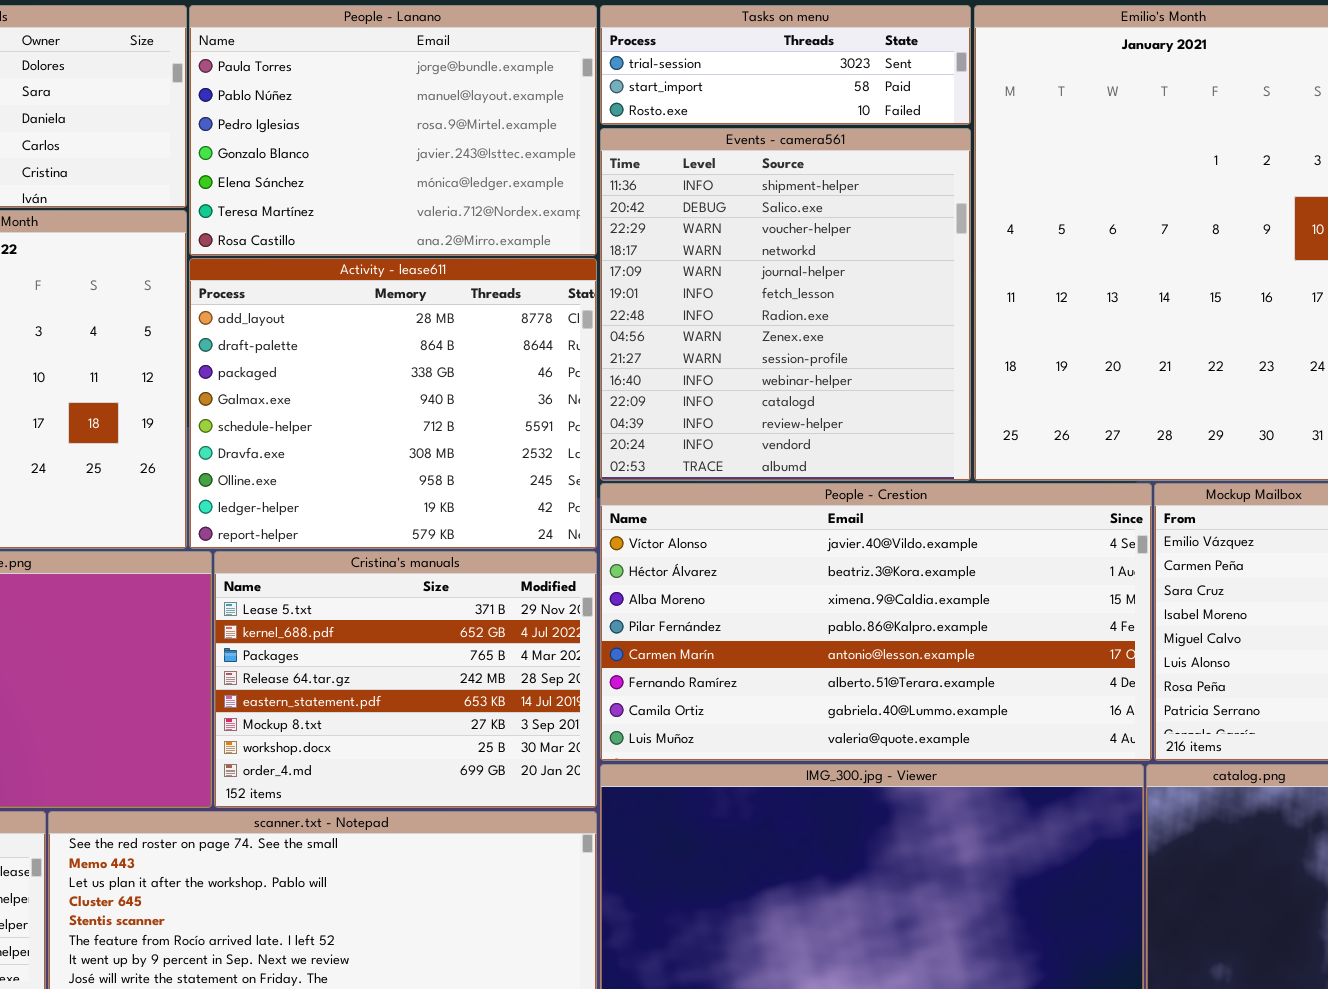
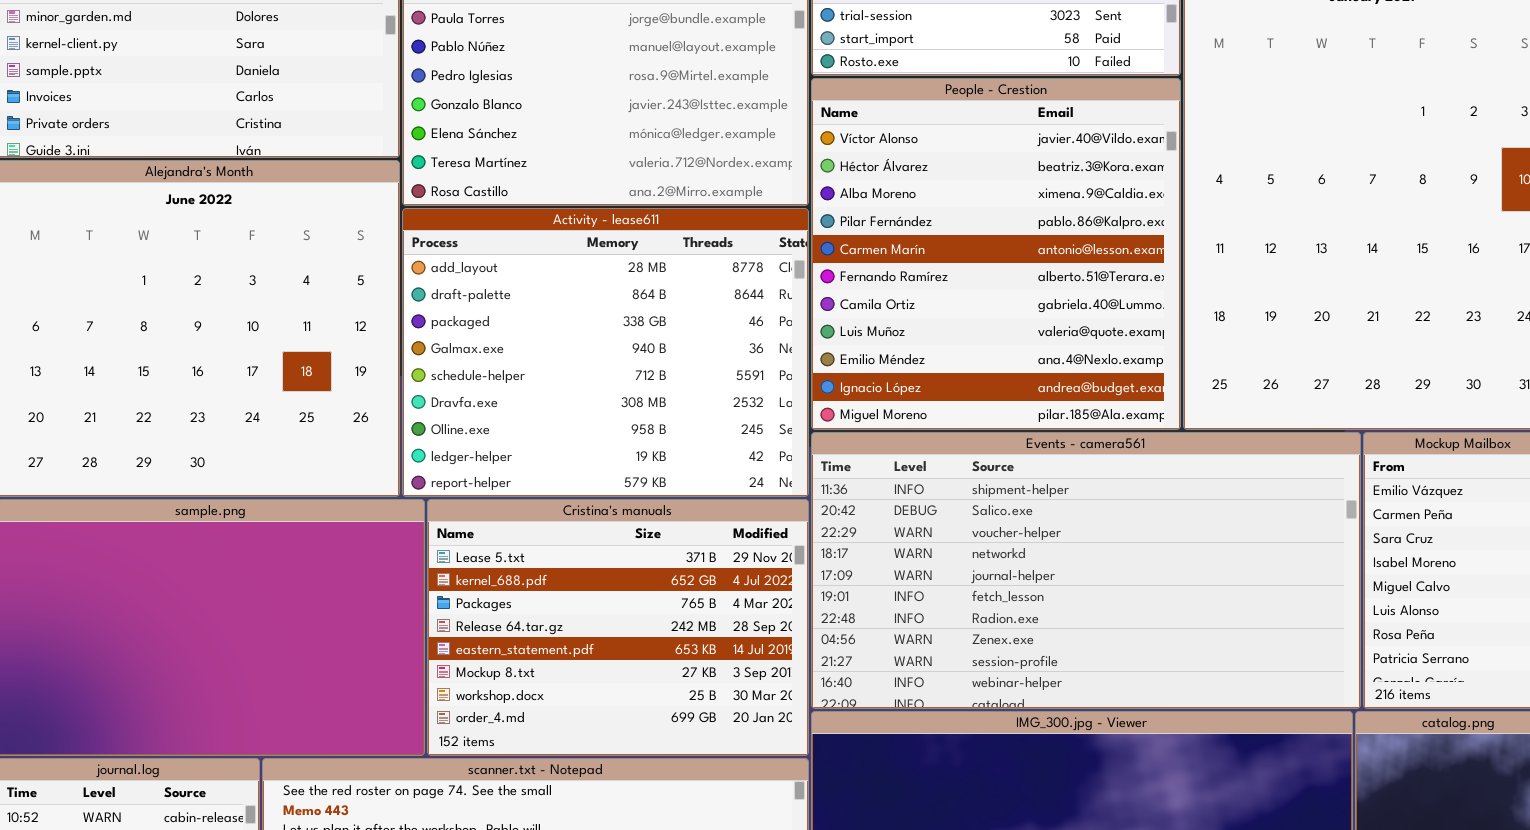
Events - camera561: [600,128,971,481] -> [811,432,1361,709], moved, resized
People - Crestion: [600,483,1152,761] -> [811,78,1181,430], moved, resized

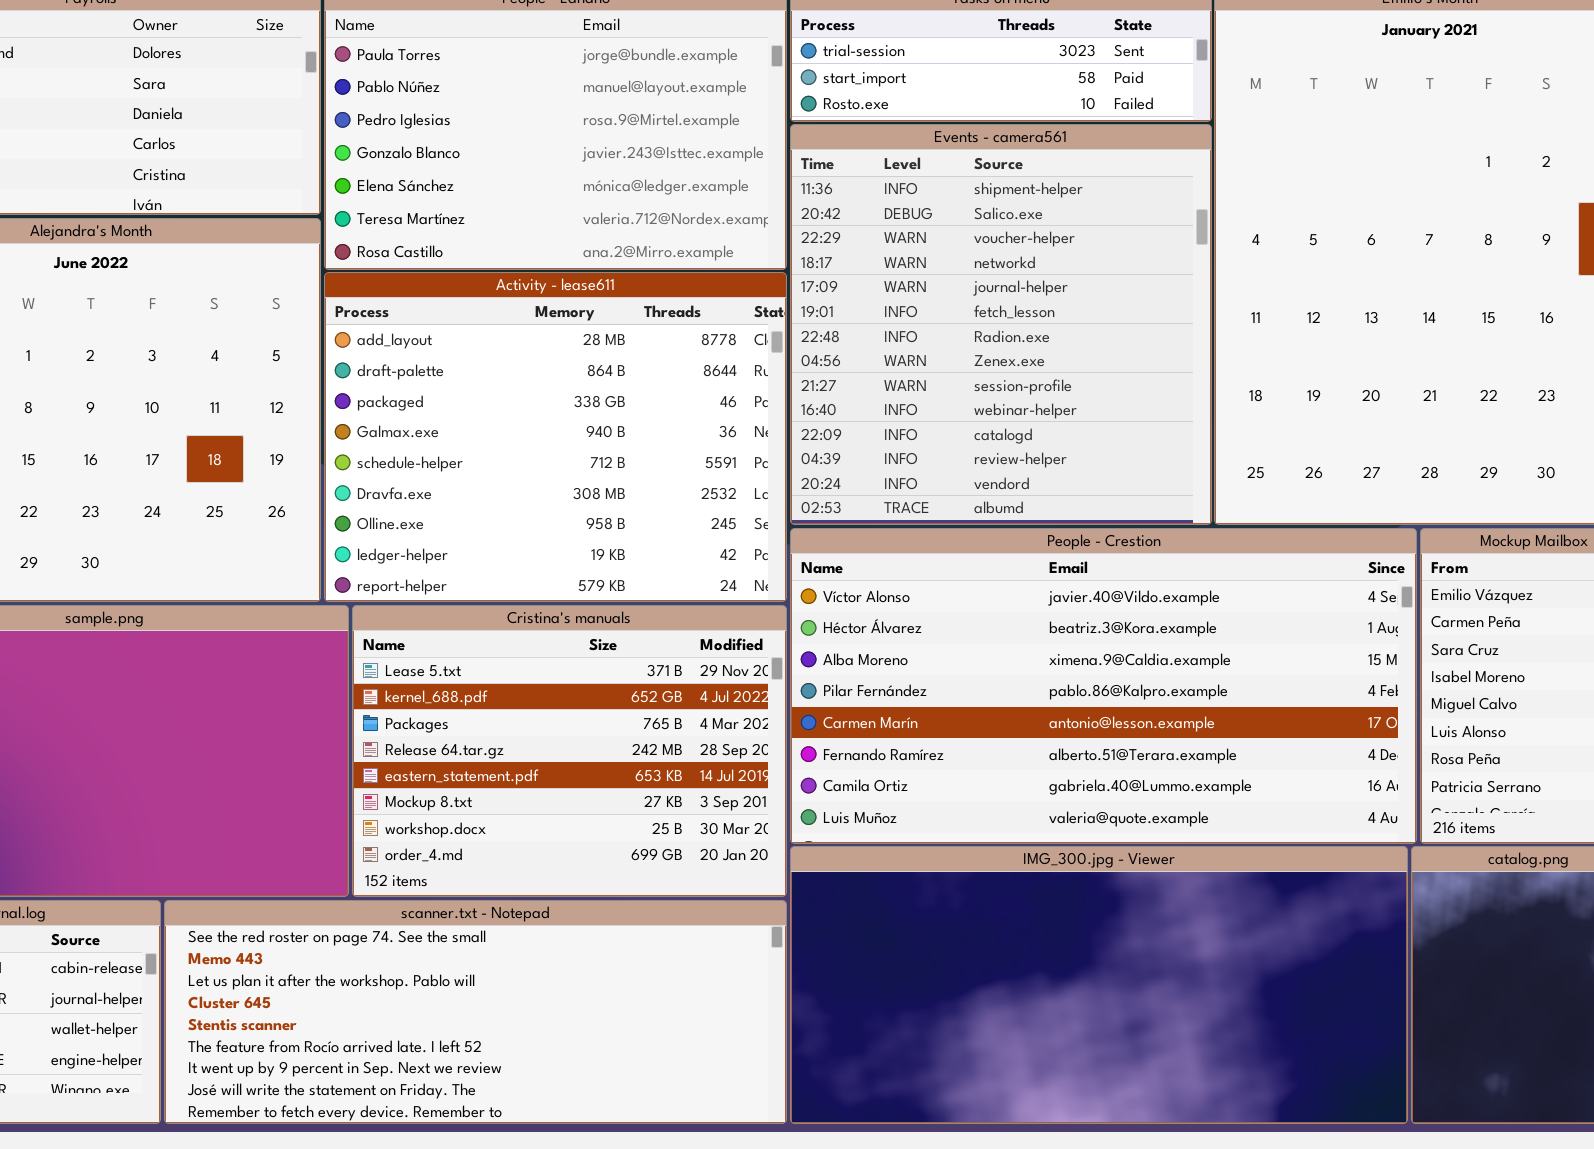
People - Crestion: [811,78,1181,430] -> [790,528,1417,844], moved, resized
Events - camera561: [811,432,1361,709] -> [790,124,1212,525], moved, resized

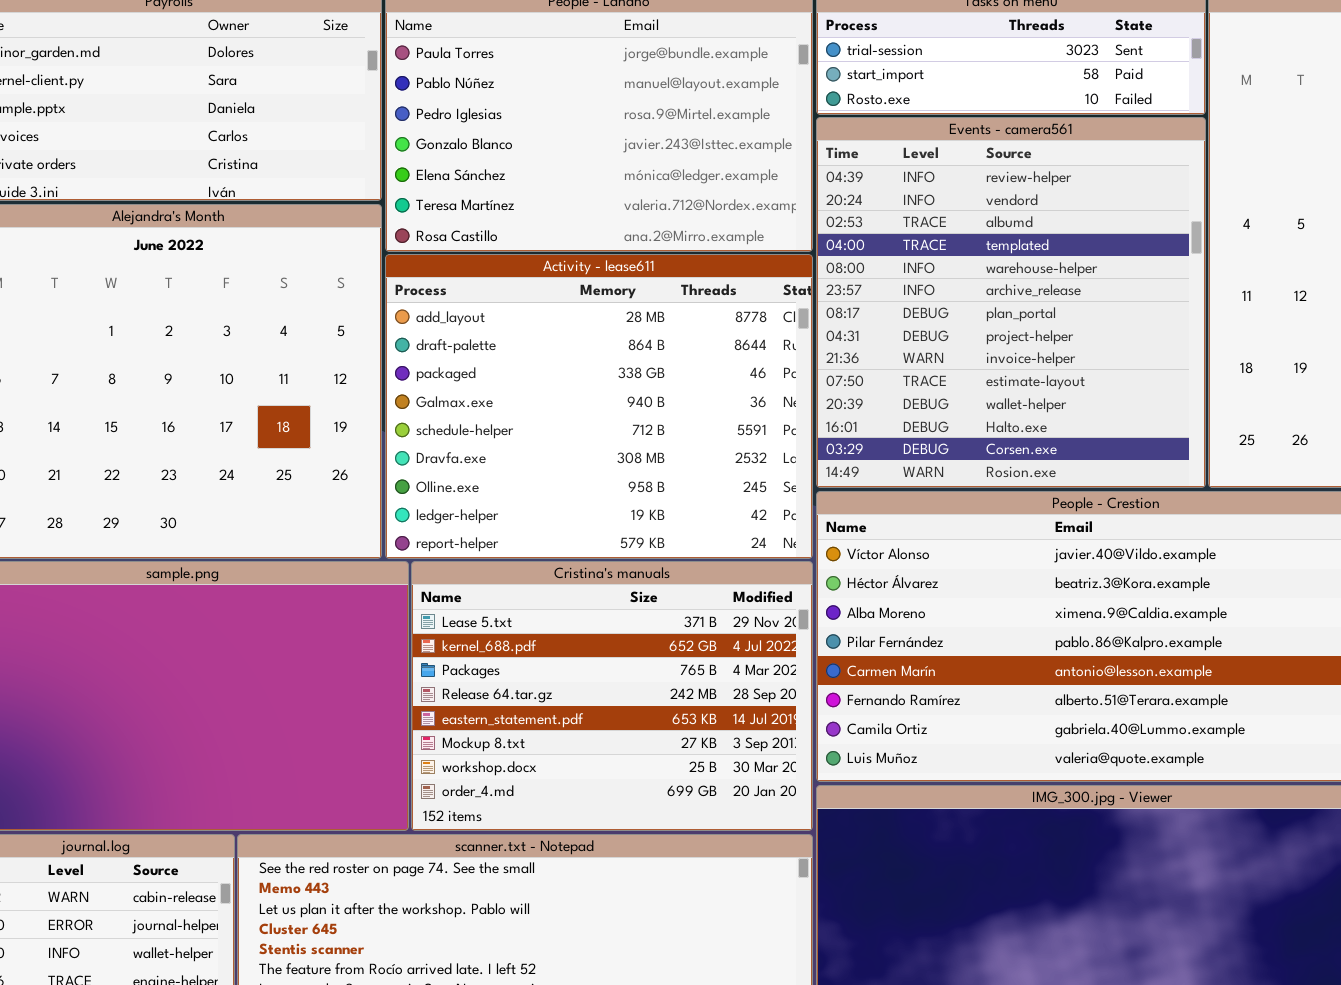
Events - camera561: [790,124,1212,525] -> [816,117,1206,488], scrolled down 11 rows

